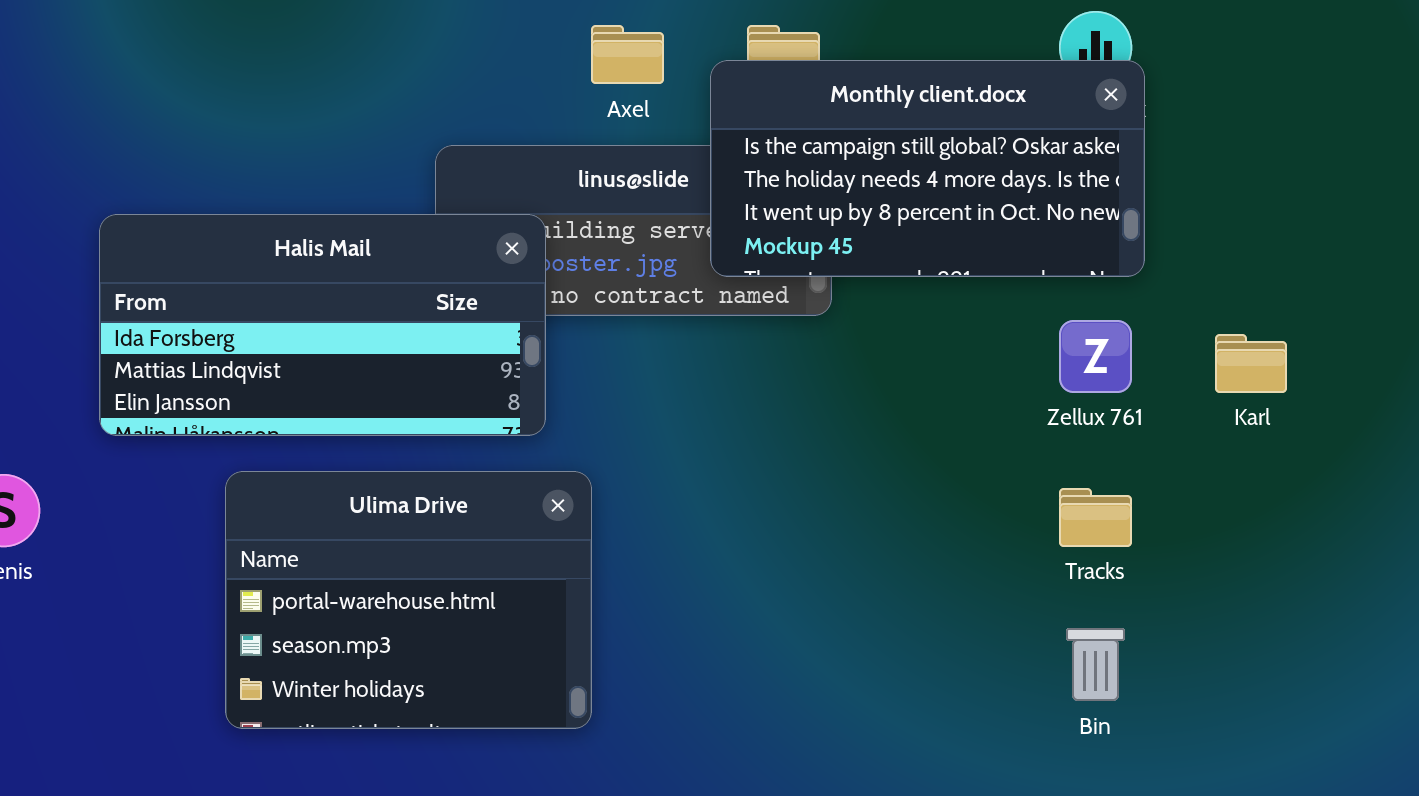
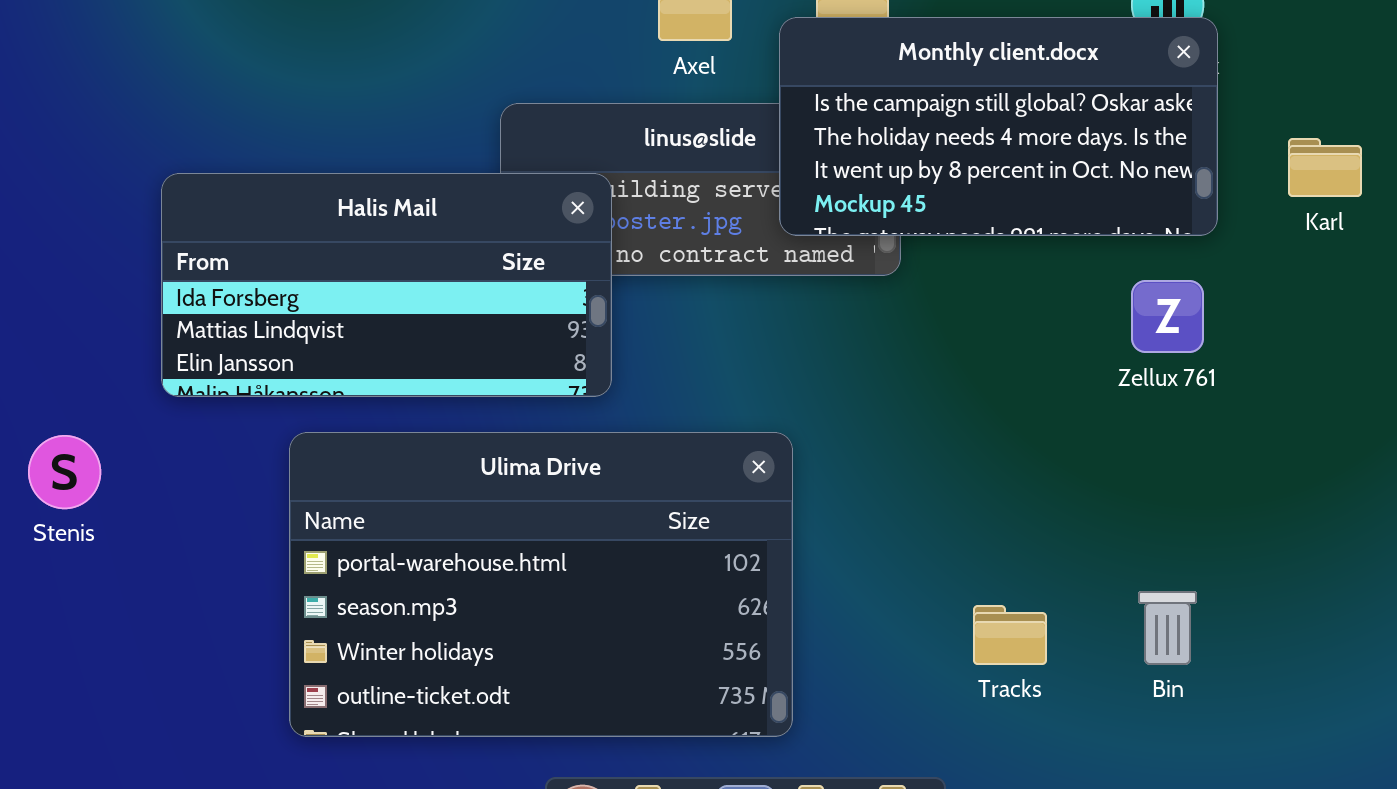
Karl: [1215,334,1287,393] -> [1288,138,1362,197], moved
Ulima Drive: [225,471,592,729] -> [289,432,793,737], resized
Tracks: [1059,488,1132,547] -> [973,605,1047,665], moved

